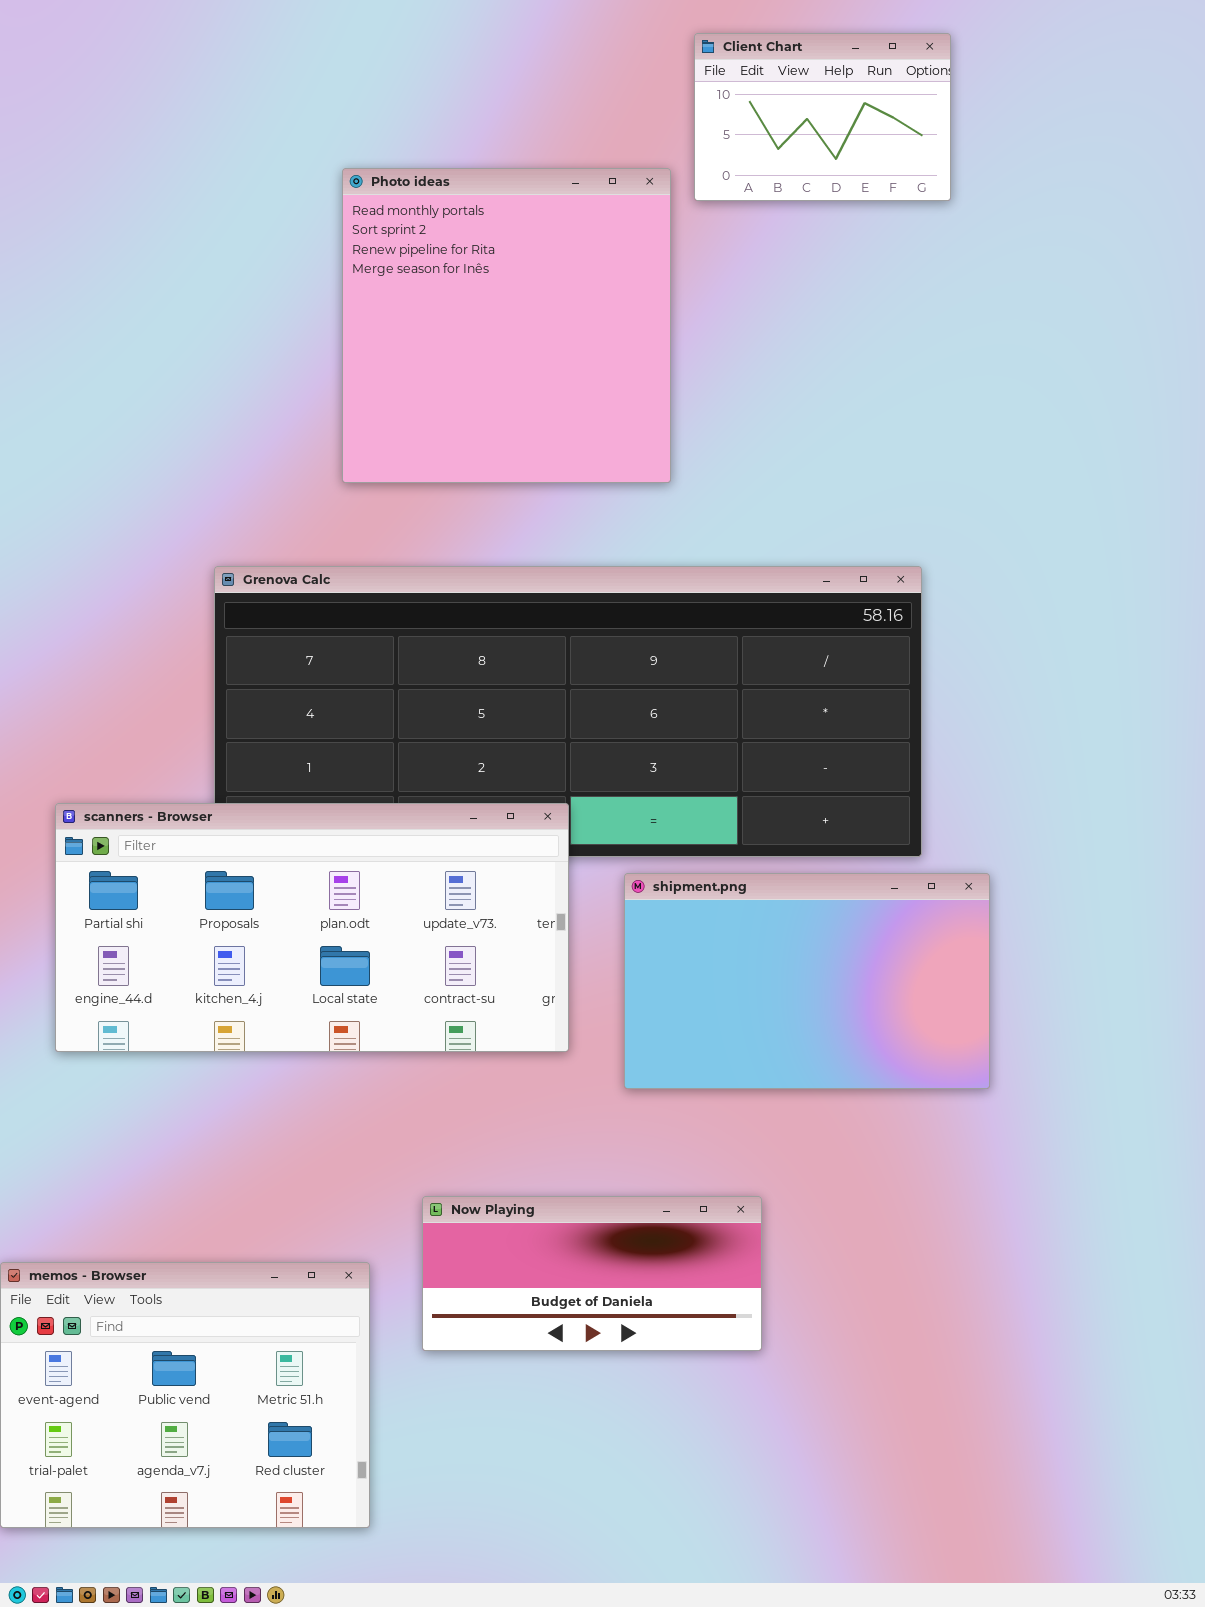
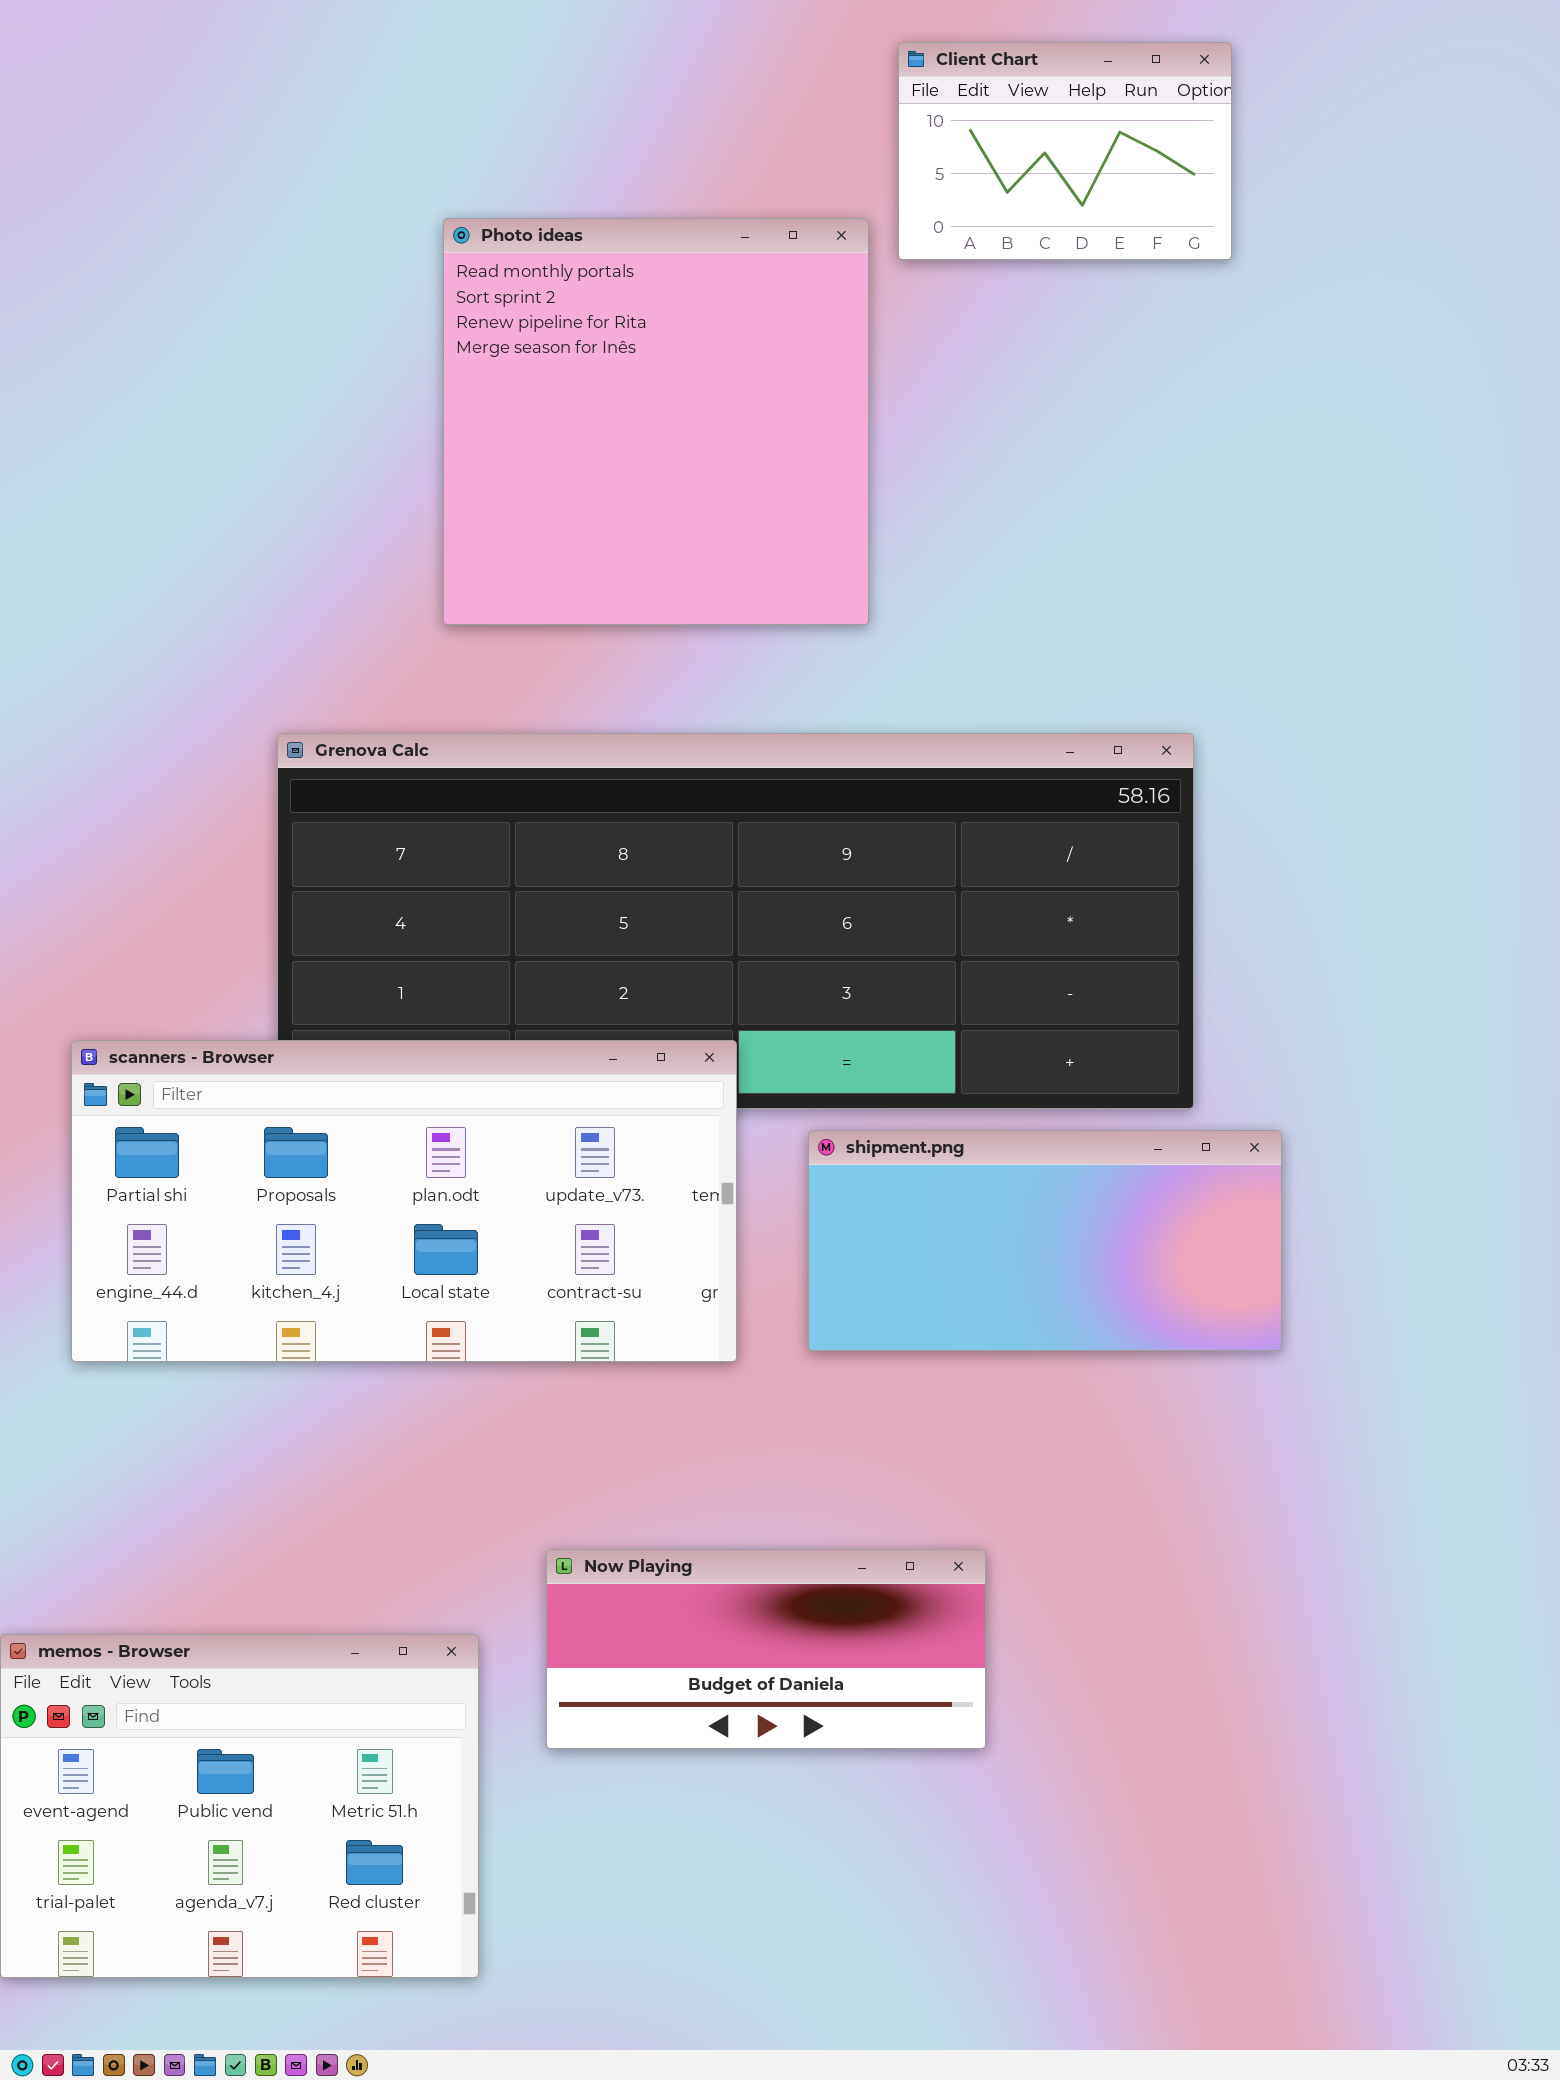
shipment.png: [624,873,990,1089] -> [808,1130,1282,1351], resized

